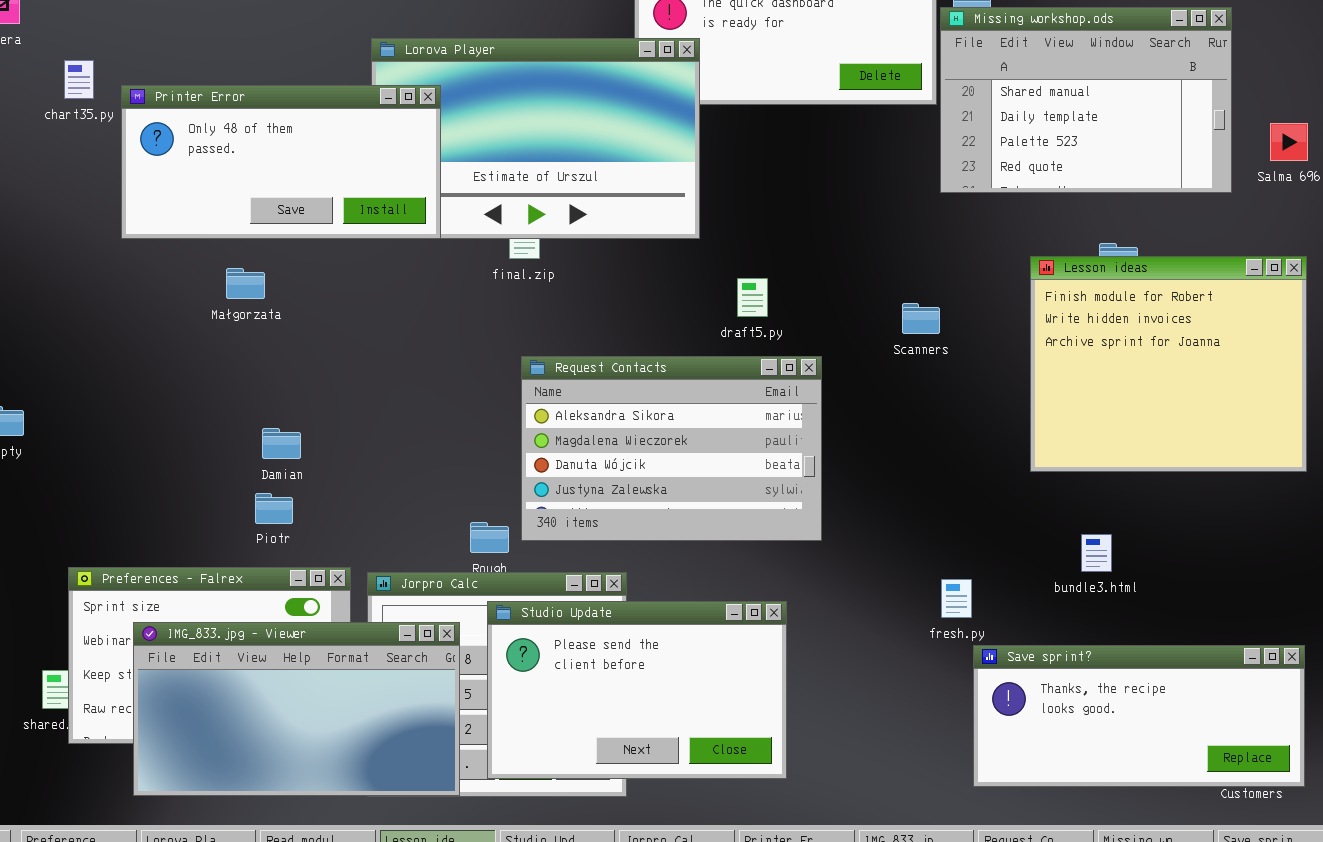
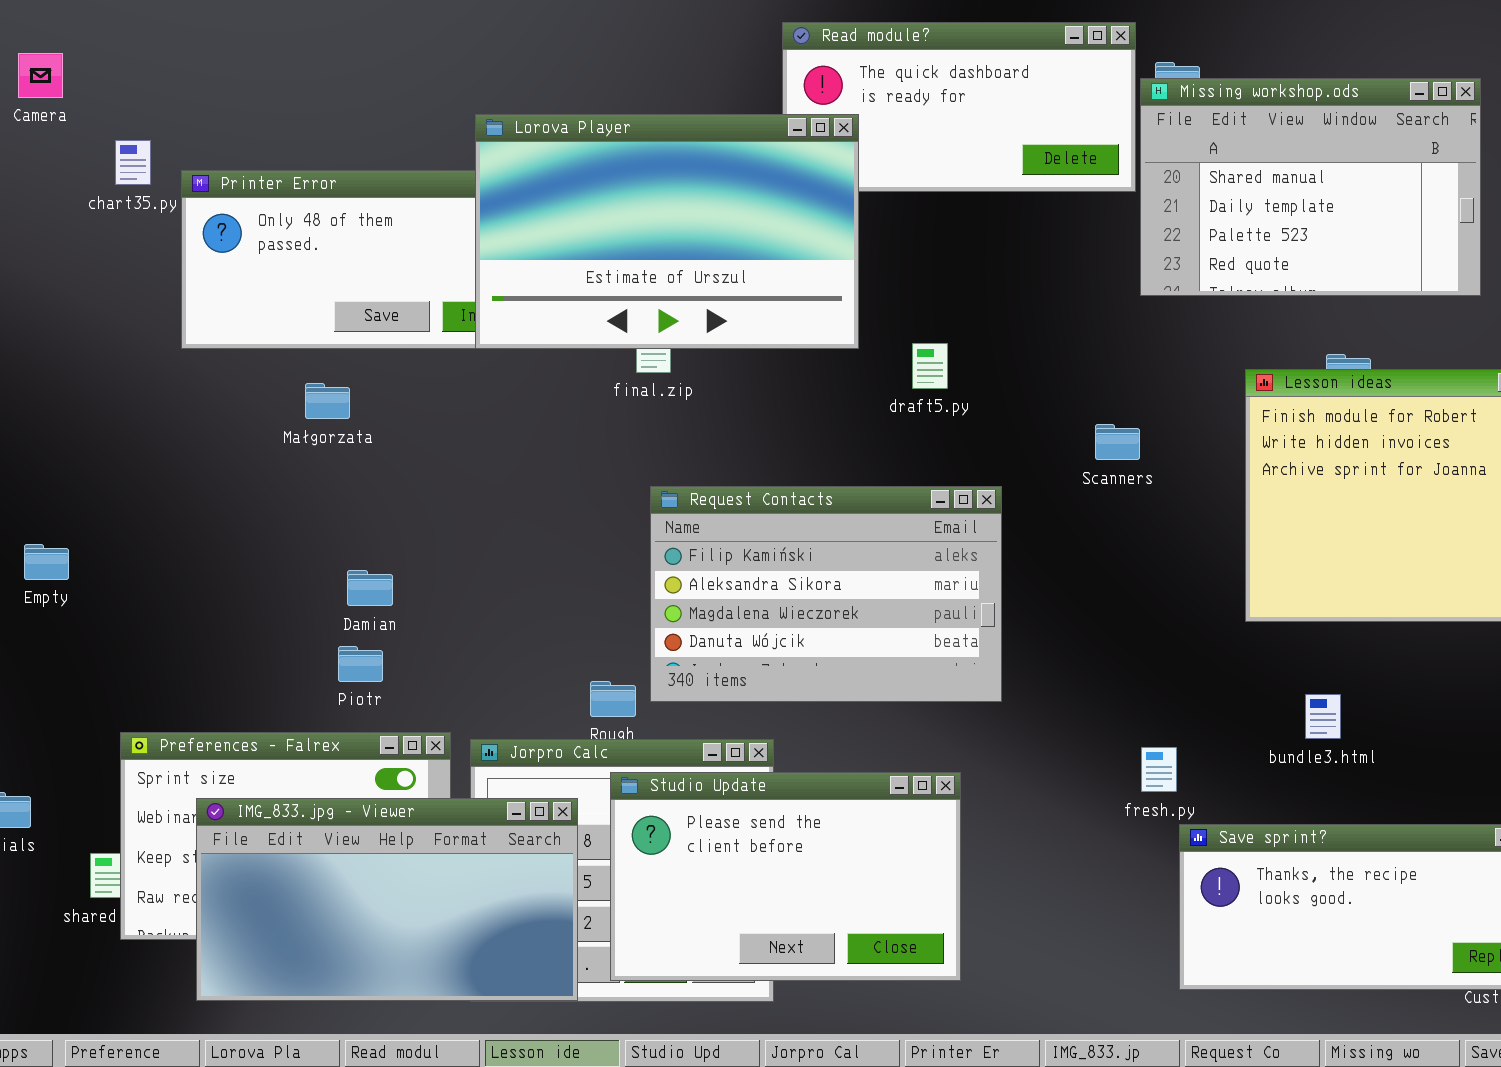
Lorova Player: [371,38,700,239] -> [475,114,859,349], raised
draft5.py: [737,278,768,317] -> [912,343,948,389], moved
Request Contacts: [521,356,822,541] -> [650,486,1002,702], scrolled up 1 row

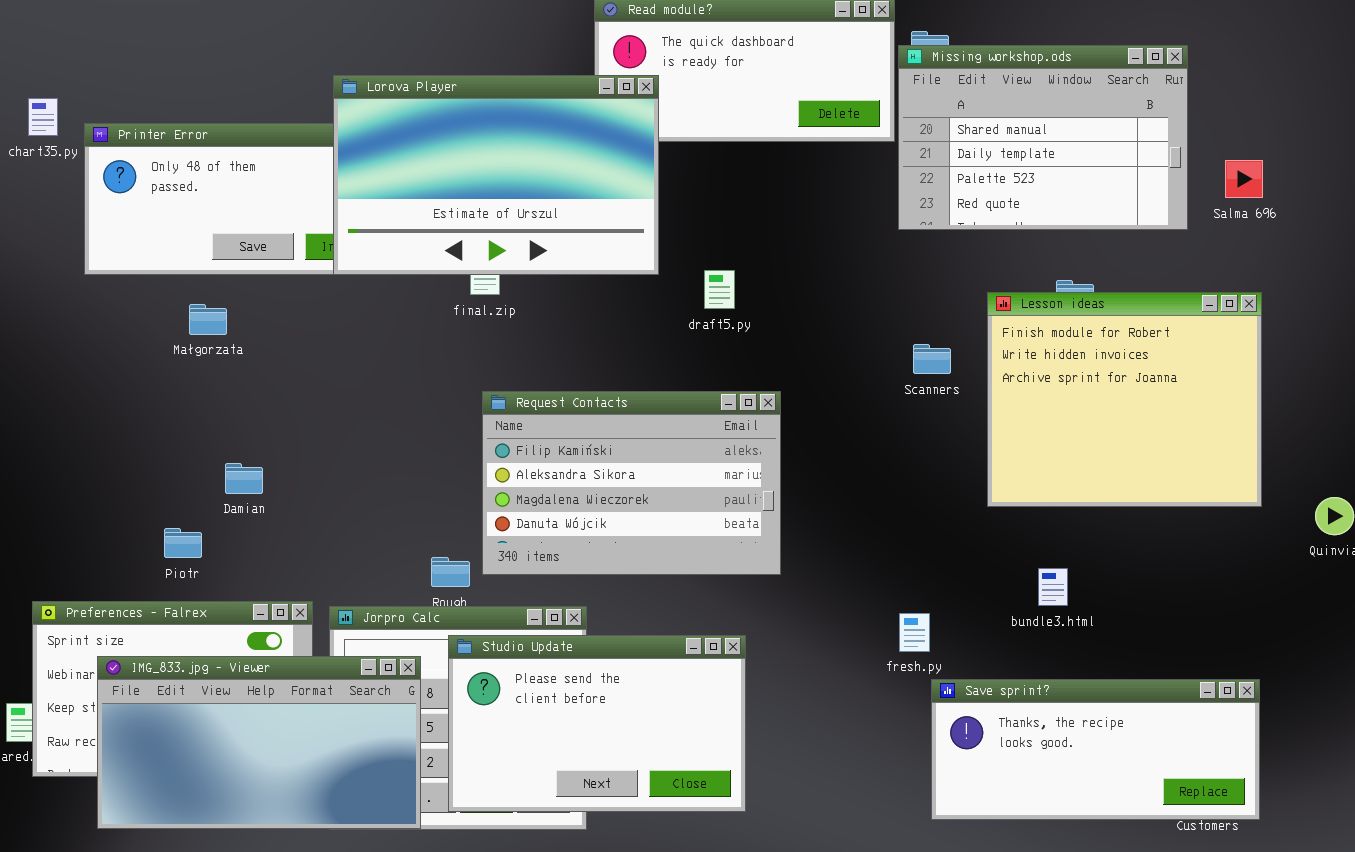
Scanners: [1095,424,1140,460] -> [913,344,951,374], moved
Piotr: [338,646,383,682] -> [164,528,202,558], moved

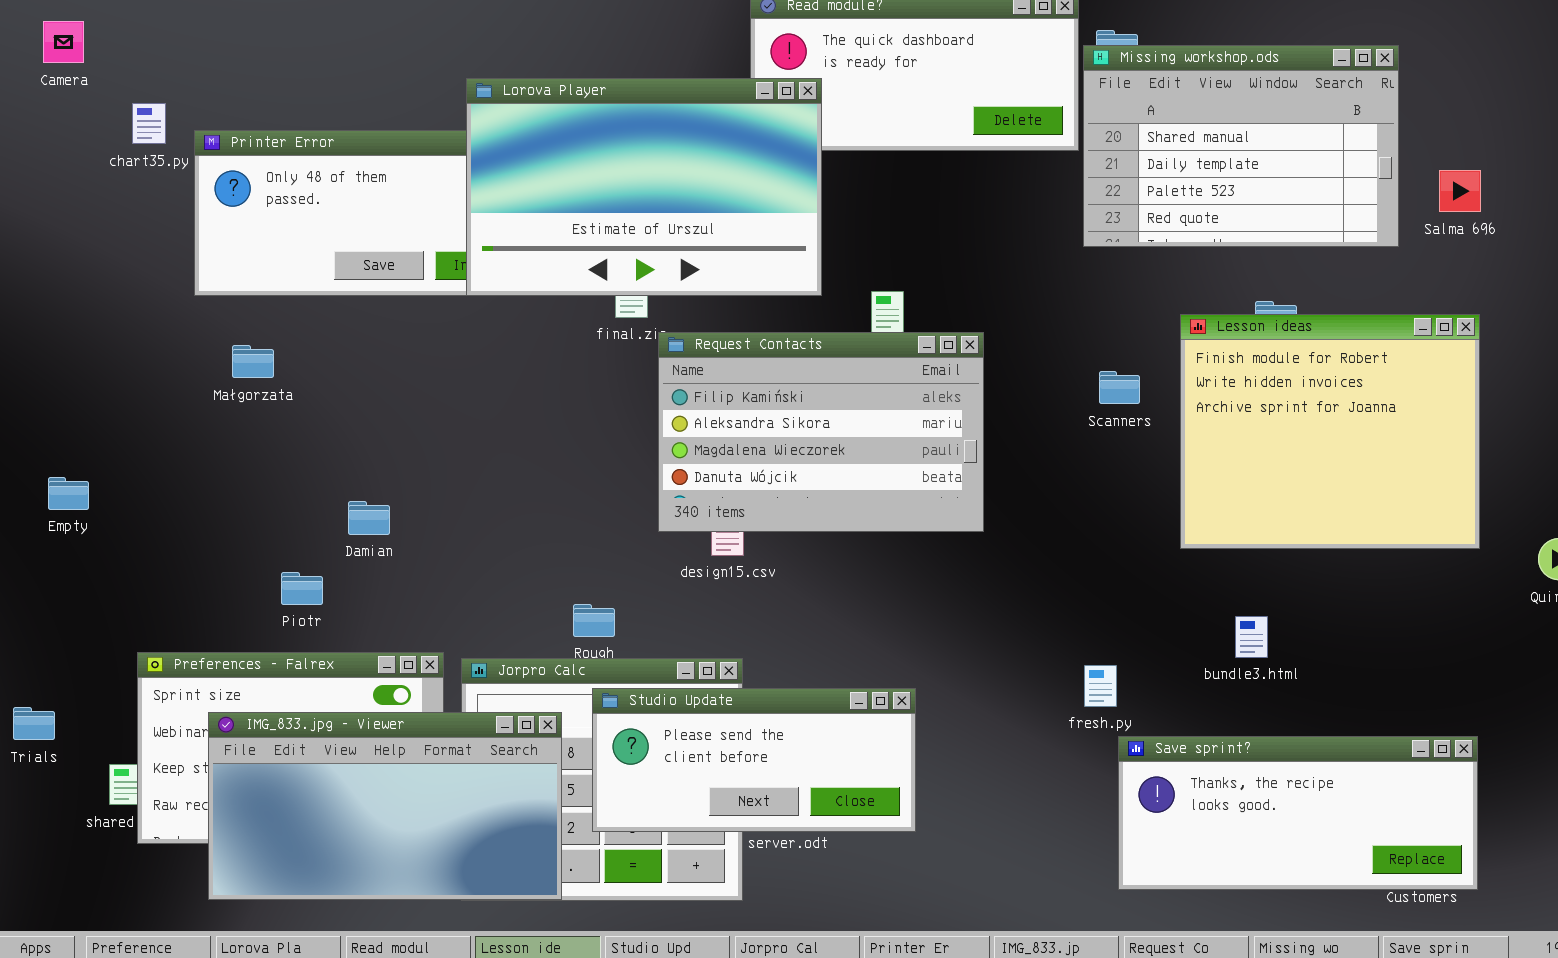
Małgorzata: [189,304,227,335] -> [232,345,274,378], moved
Request Contacts: [482,391,781,575] -> [658,332,984,532], moved
Studio Update: [448,635,746,812] -> [592,688,916,832], resized

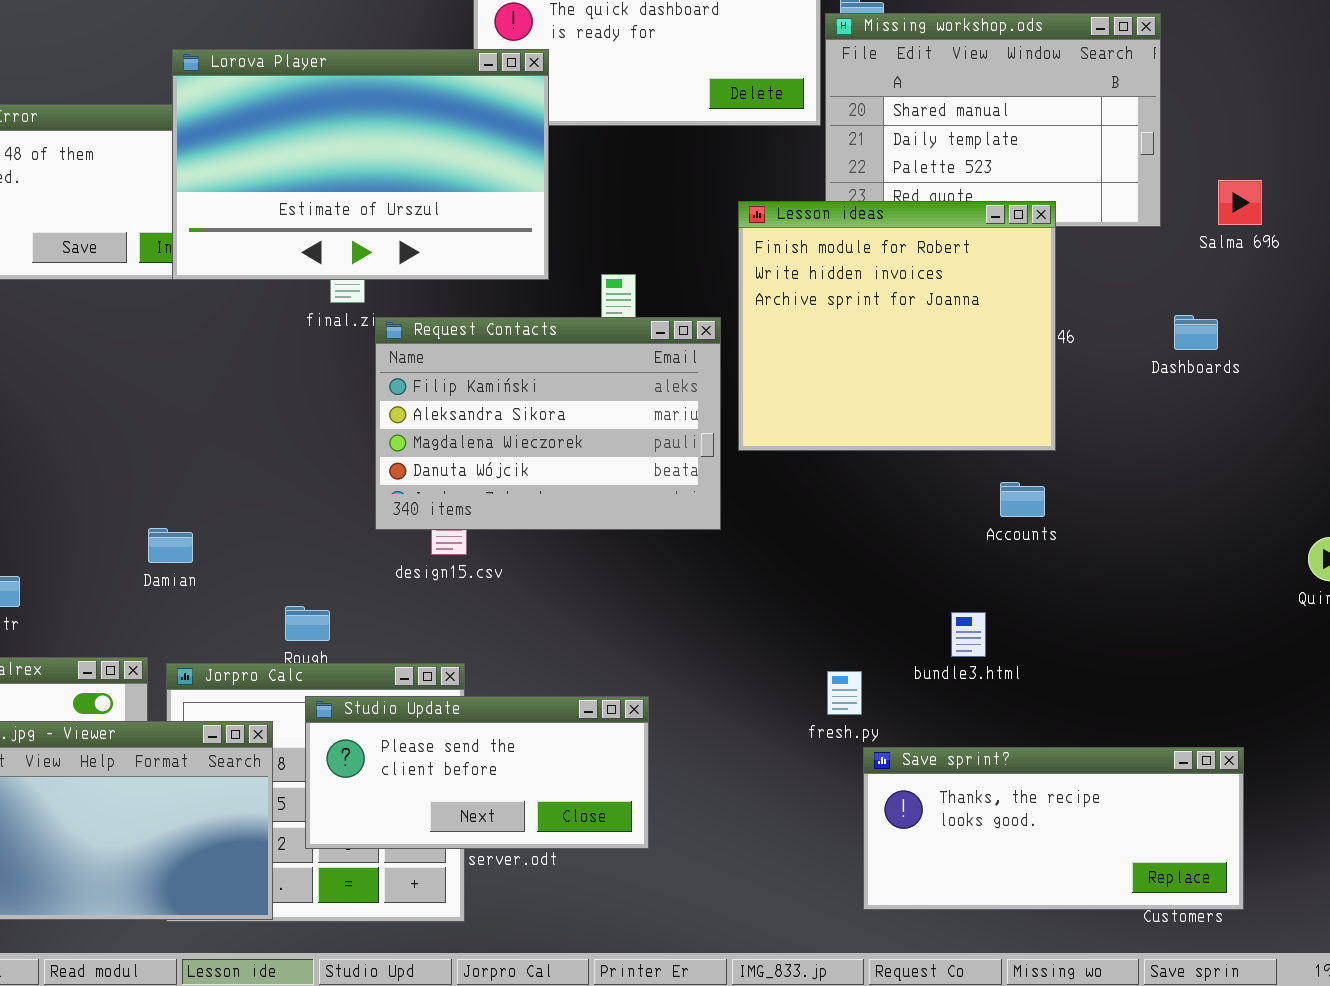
Salma 696: [1439,170,1481,212] -> [1218,180,1262,225], moved
Lesson ideas: [1180,314,1480,549] -> [738,201,1056,451], moved
Damian: [348,501,390,535] -> [148,528,193,563], moved
bundle3.html: [1235,616,1268,658] -> [951,612,986,657], moved

